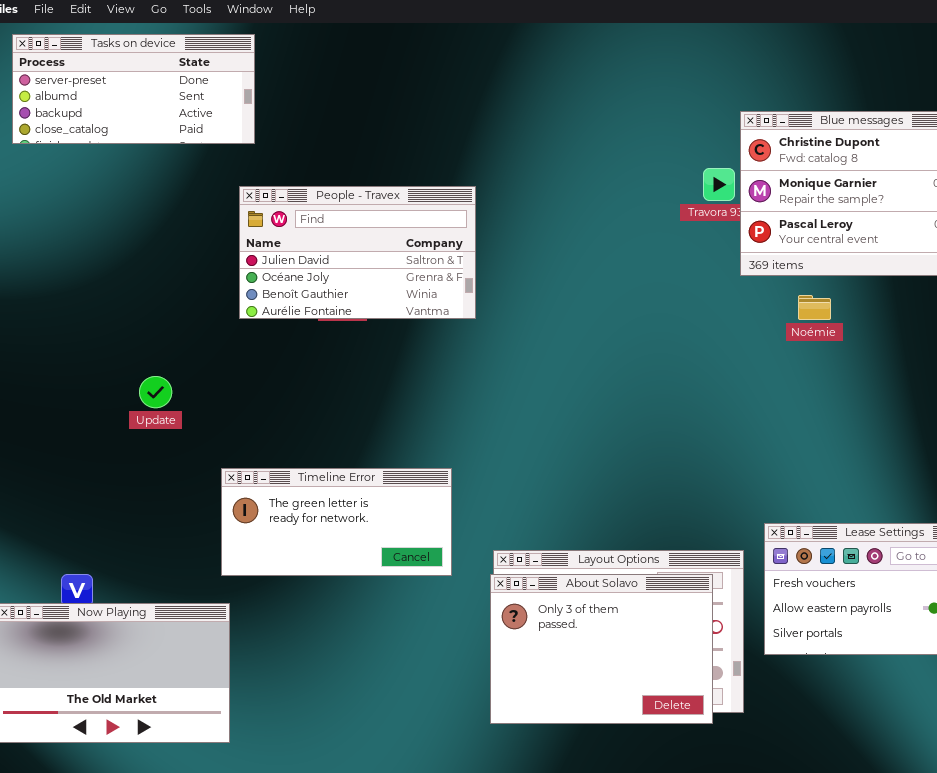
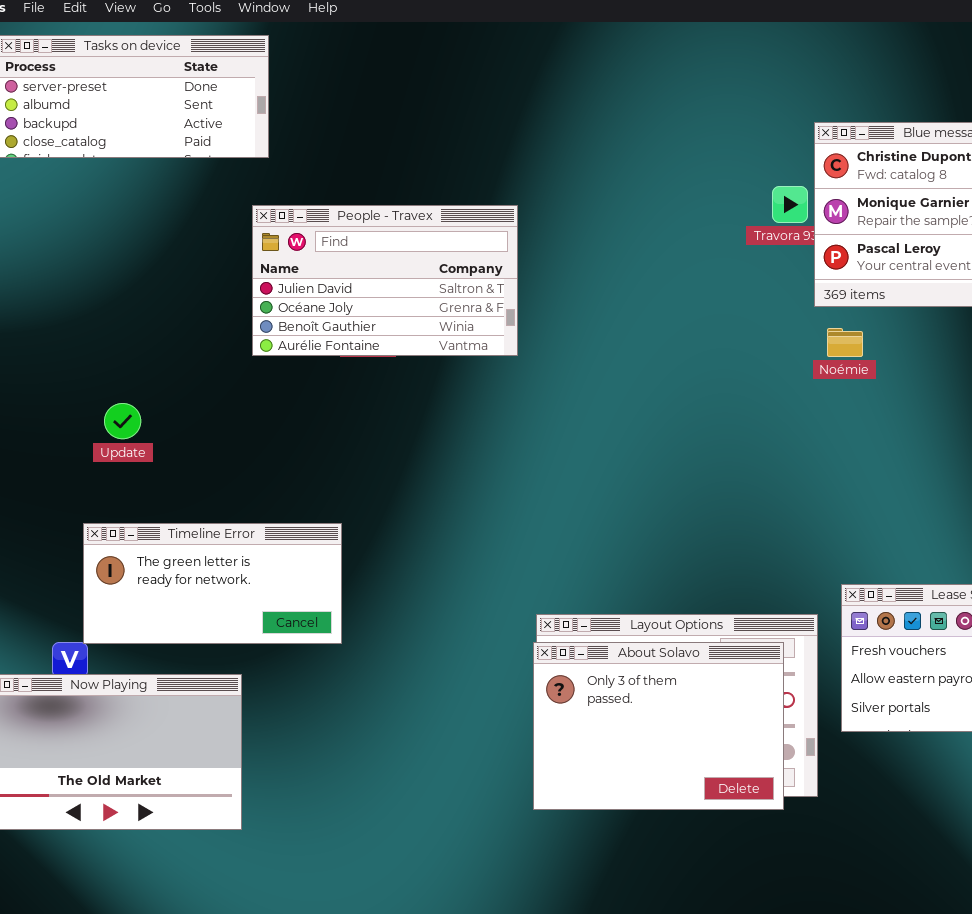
Noémie: [798,295,831,320] -> [827,328,863,357], moved
Update: [139,376,172,408] -> [104,403,141,439], moved
Timeline Error: [221,468,452,576] -> [83,523,342,644], moved

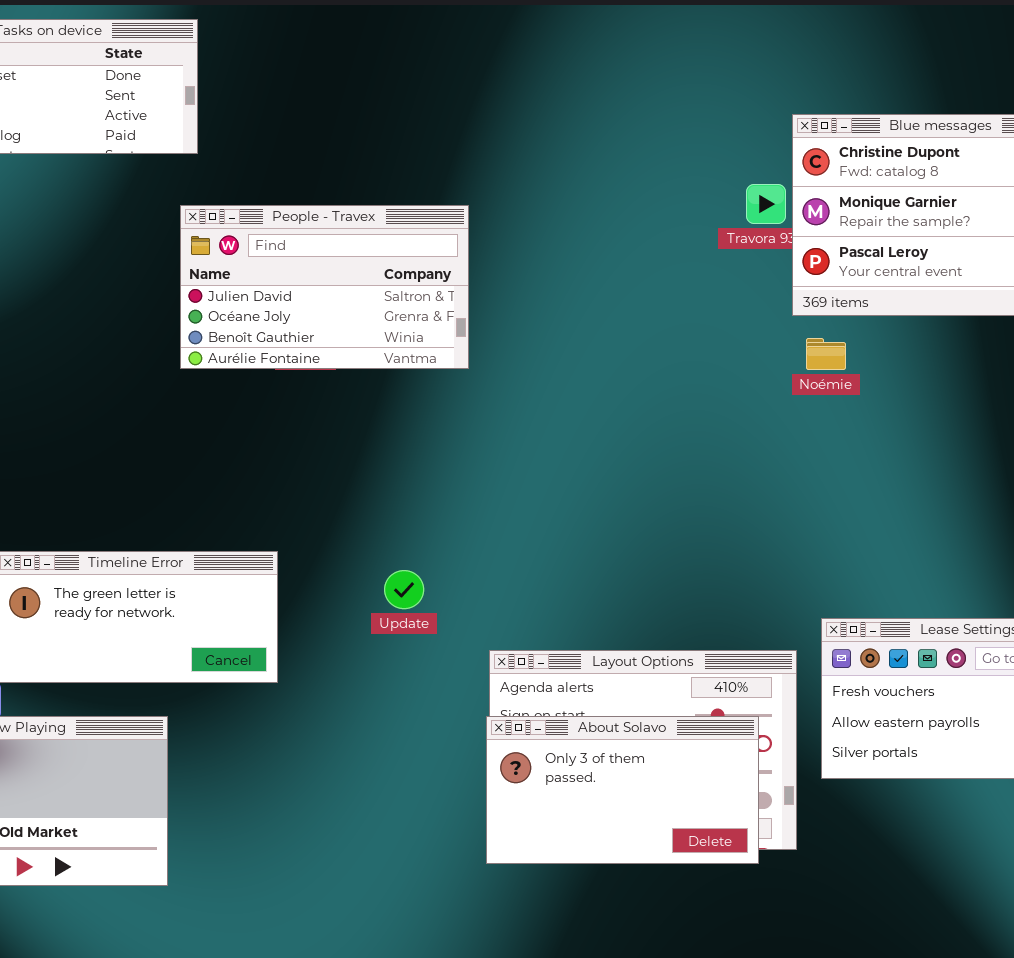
Update: [104,403,141,439] -> [384,570,424,609], moved
About Solavo: [533,642,784,810] -> [486,716,759,864], resized

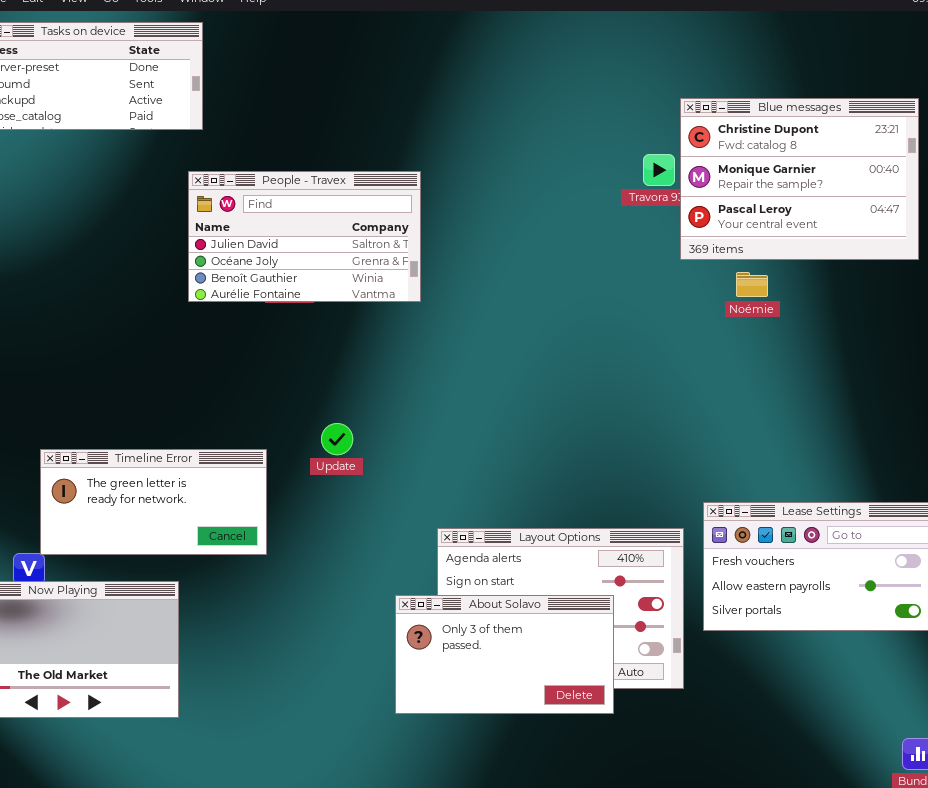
Noémie: [806,338,846,370] -> [736,272,768,297], moved
Update: [384,570,424,609] -> [321,423,353,455], moved
About Solavo: [486,716,759,864] -> [395,595,614,714], moved

